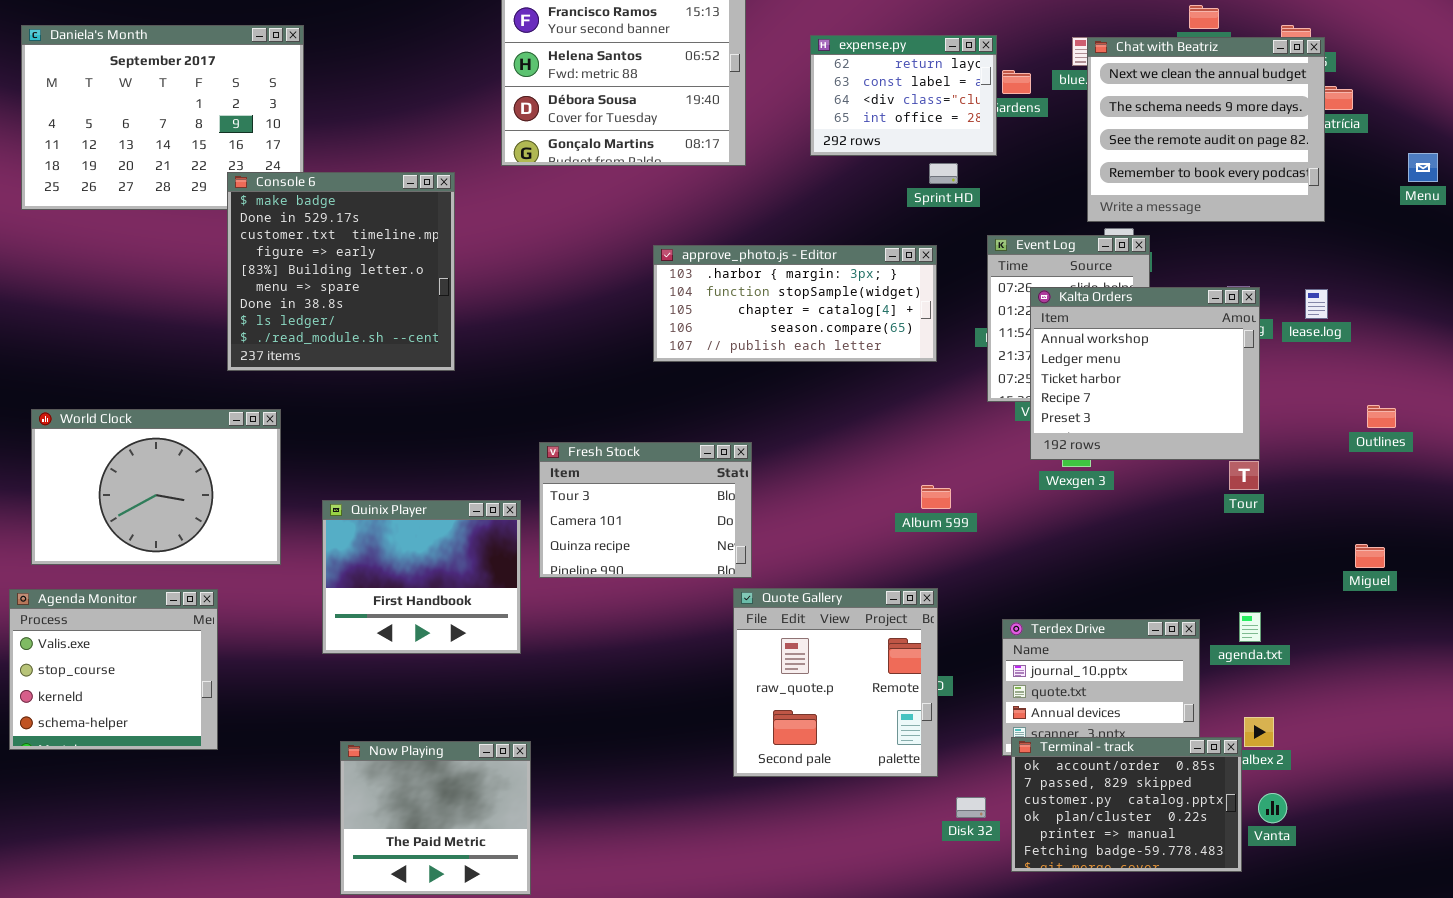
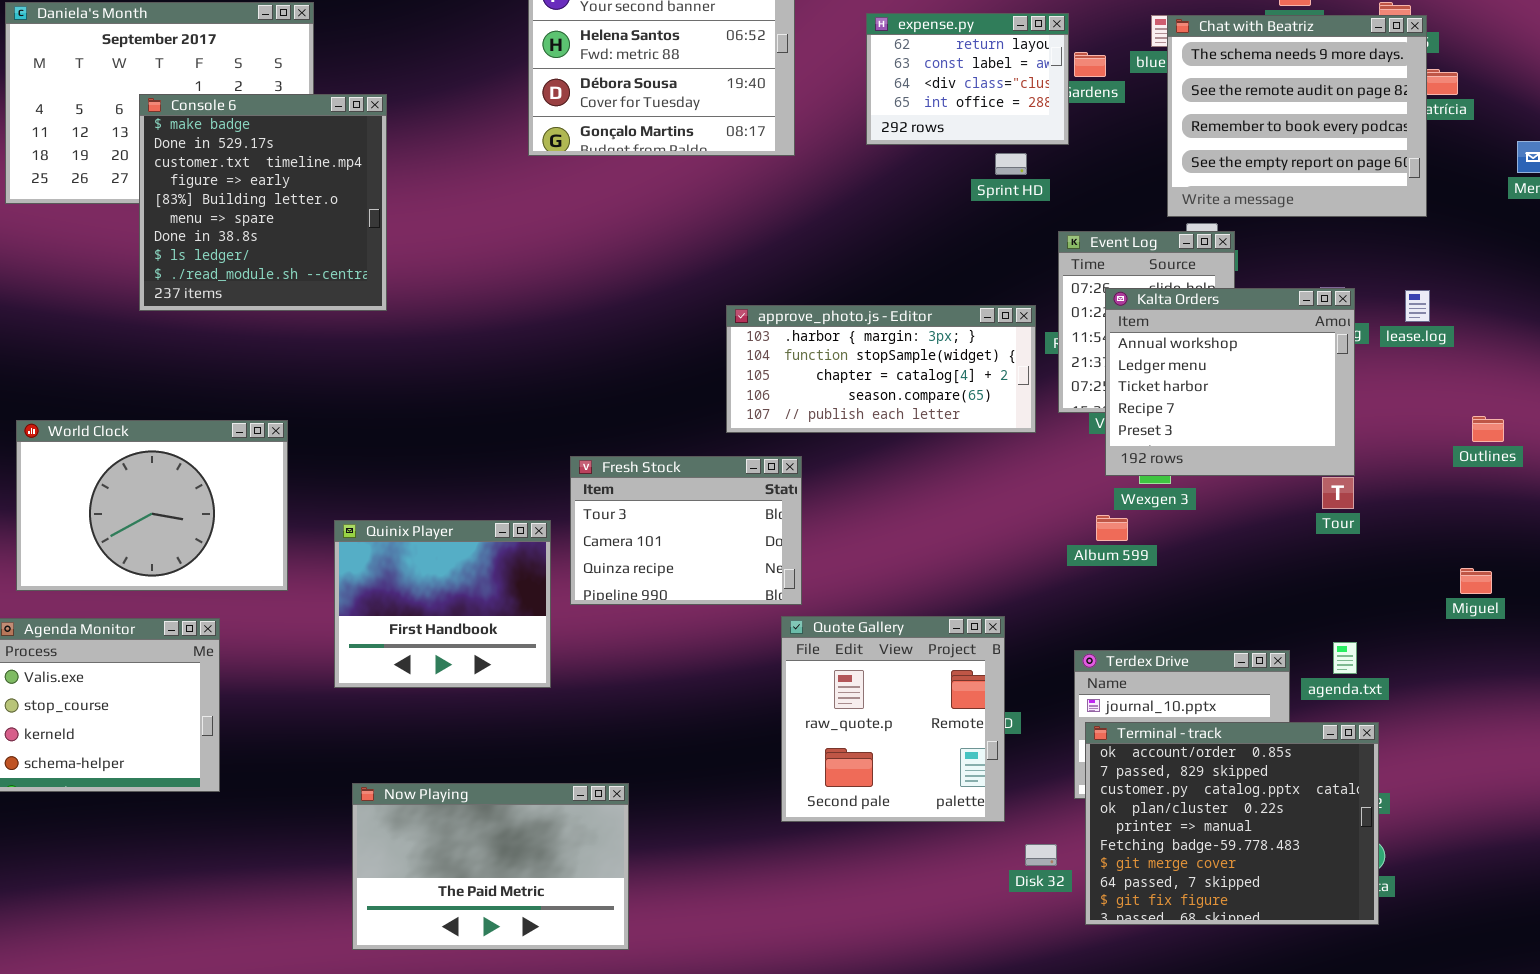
Chat with Beatriz: [1087,37,1325,222] -> [1167,15,1427,217], scrolled down 1 row
Console 6: [227,172,455,371] -> [139,94,387,311], moved
approve_photo.js - Editor: [653,245,937,362] -> [726,305,1036,433], moved
Album 599: [921,485,951,509] -> [1096,515,1128,541], moved
Terminal - track: [1011,737,1242,872] -> [1085,722,1379,925], resized
Now Playing: [340,741,531,895] -> [352,783,629,950], resized

